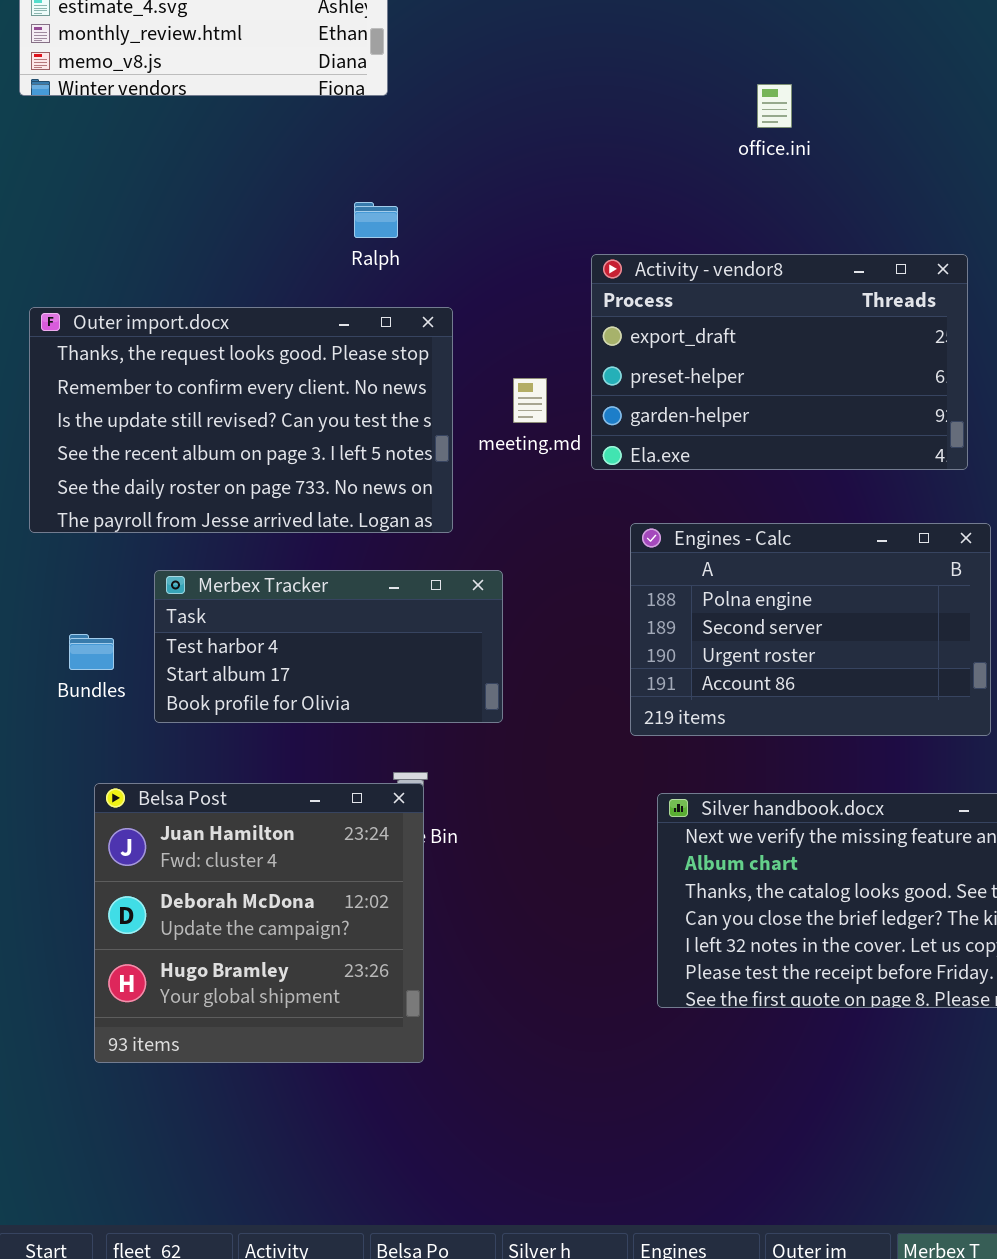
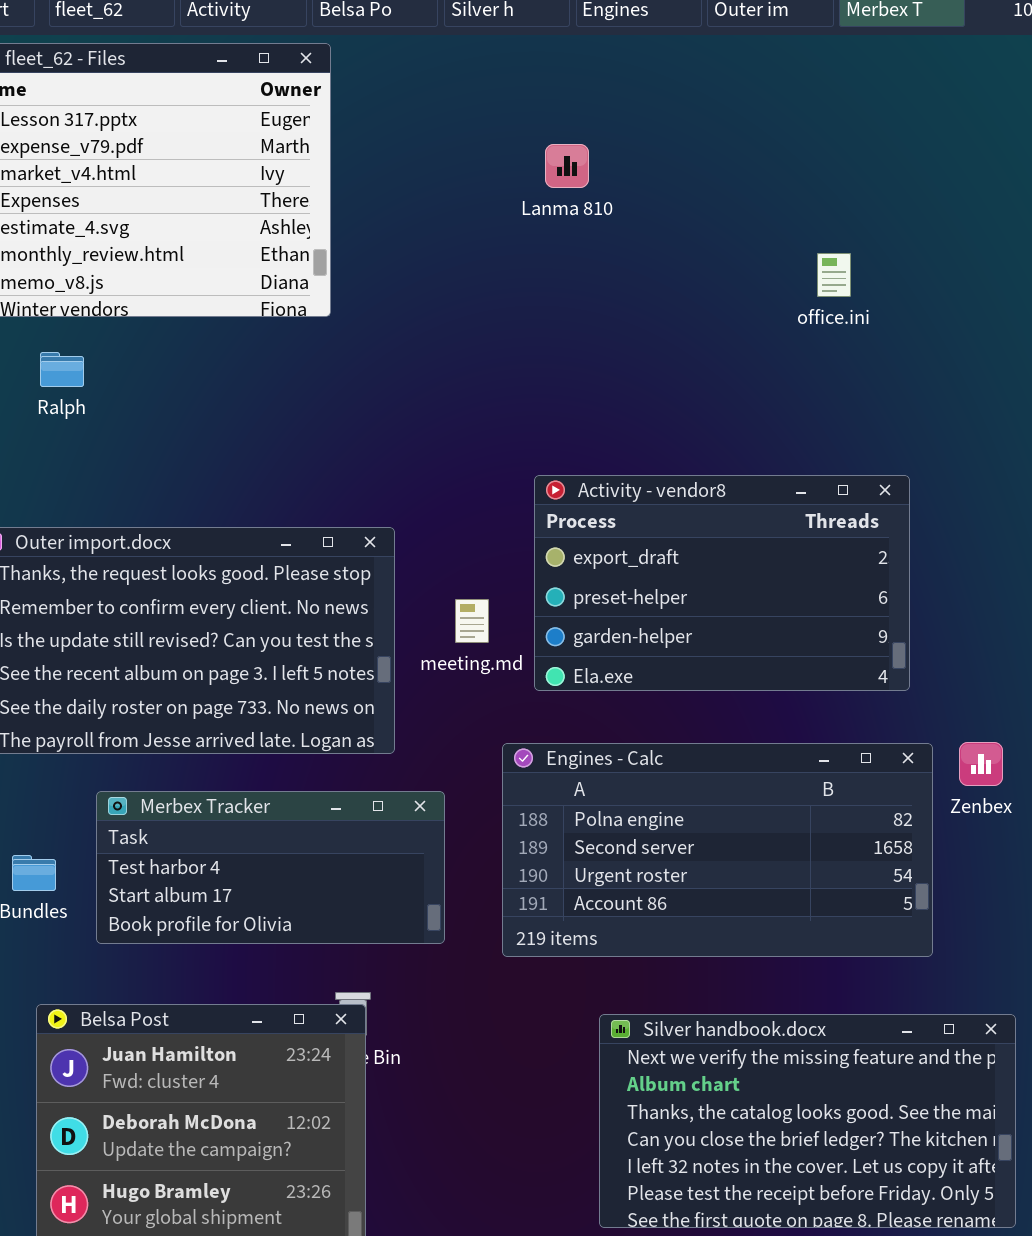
office.ini: [757,84,792,128] -> [817,253,851,297], moved
Ralph: [354,202,398,238] -> [40,352,84,387], moved
Engines - Calc: [630,523,991,736] -> [502,743,933,957], resized

